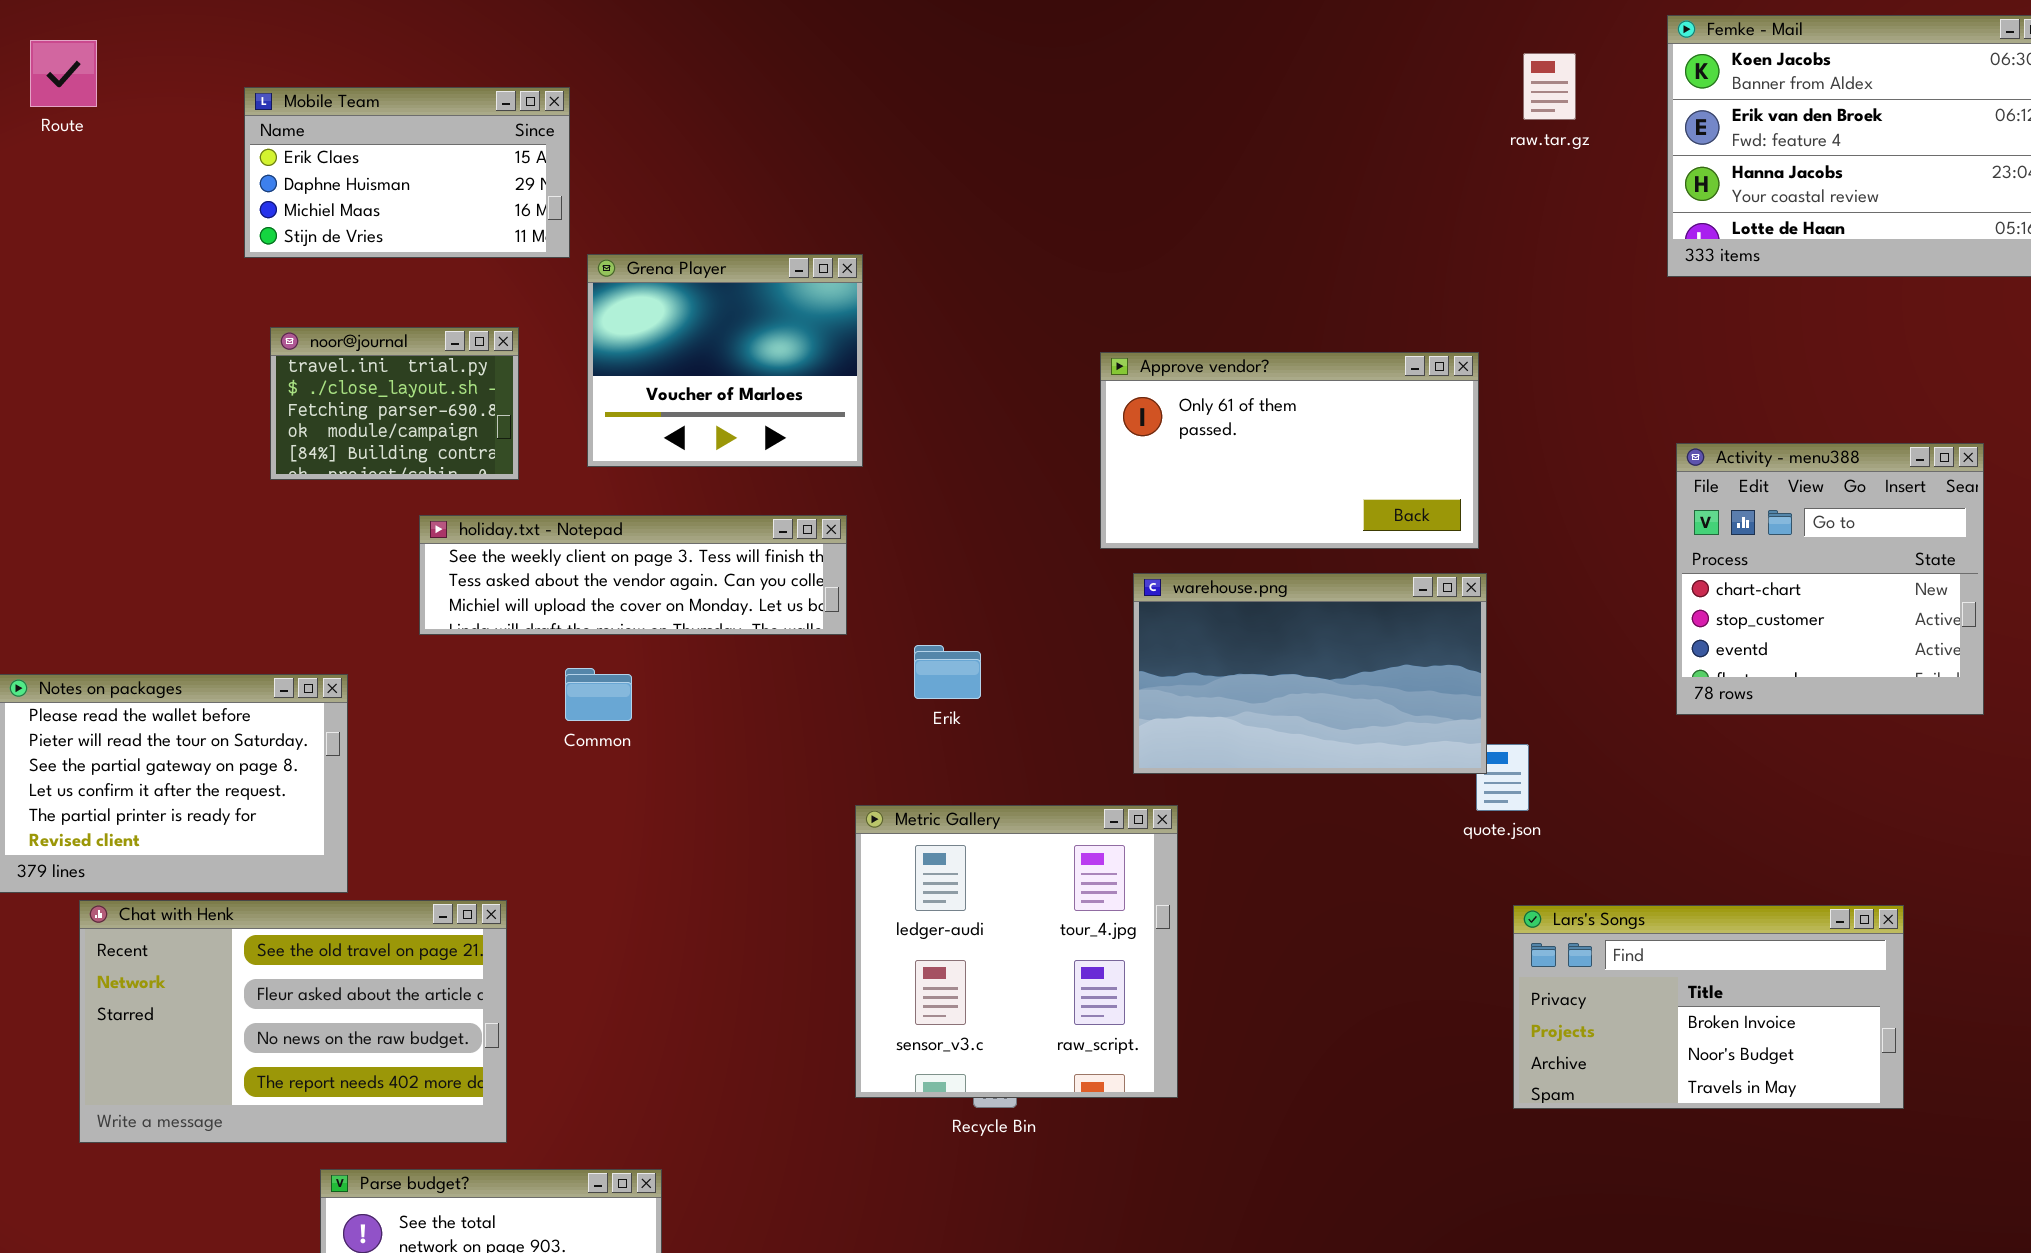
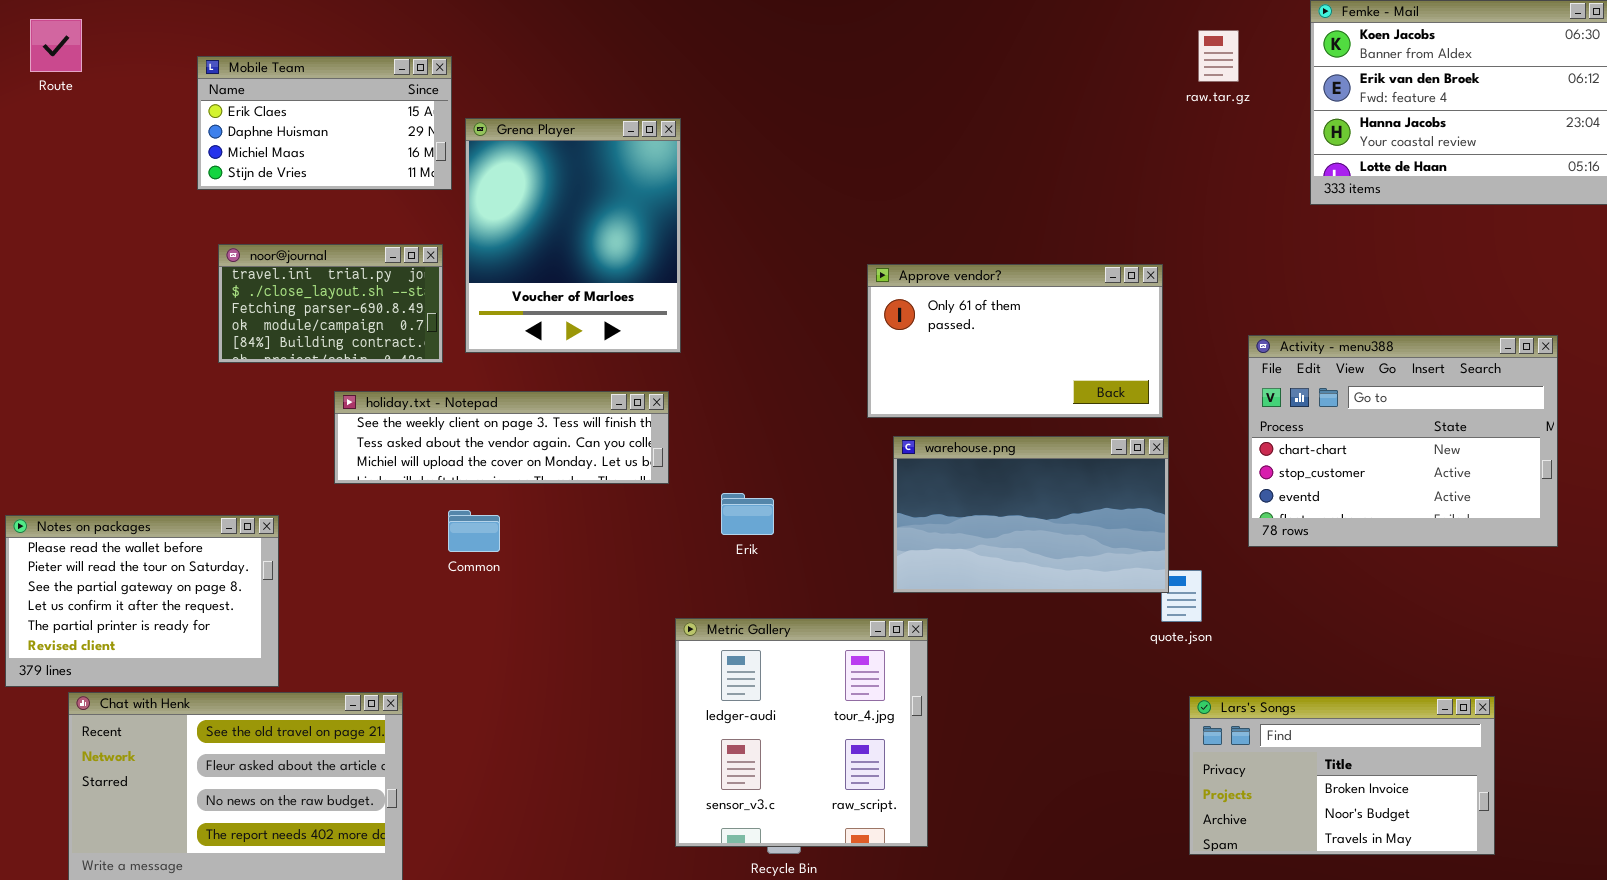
Grena Player: [587,254,863,467] -> [465,118,681,353], resized
noor@journal: [270,327,519,480] -> [218,244,443,363], resized
Activity - menu388: [1676,443,1984,715] -> [1248,335,1558,547], resized

